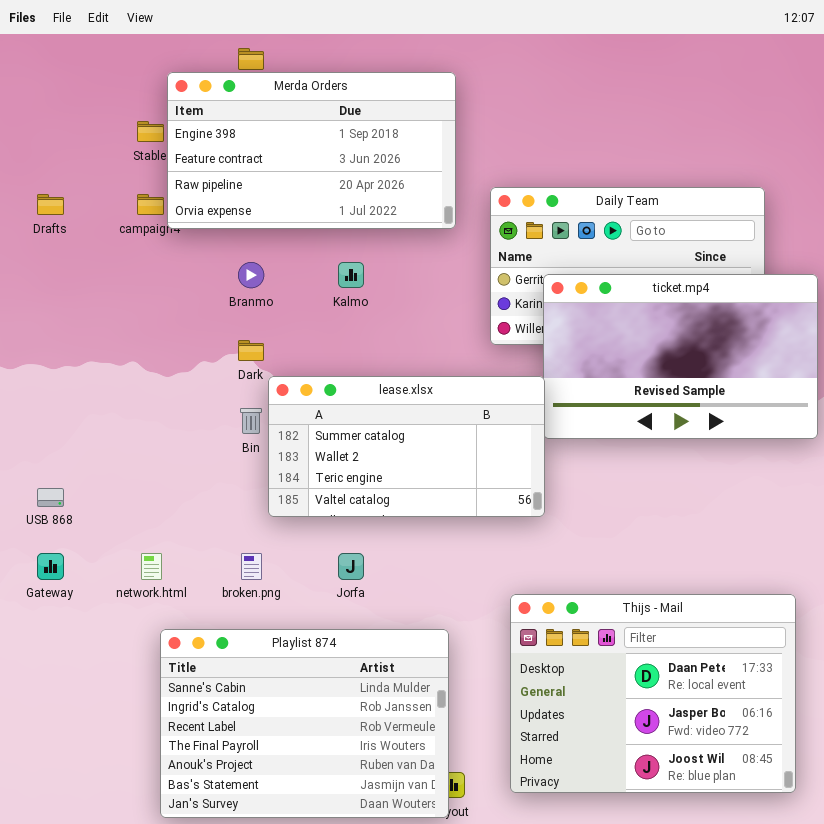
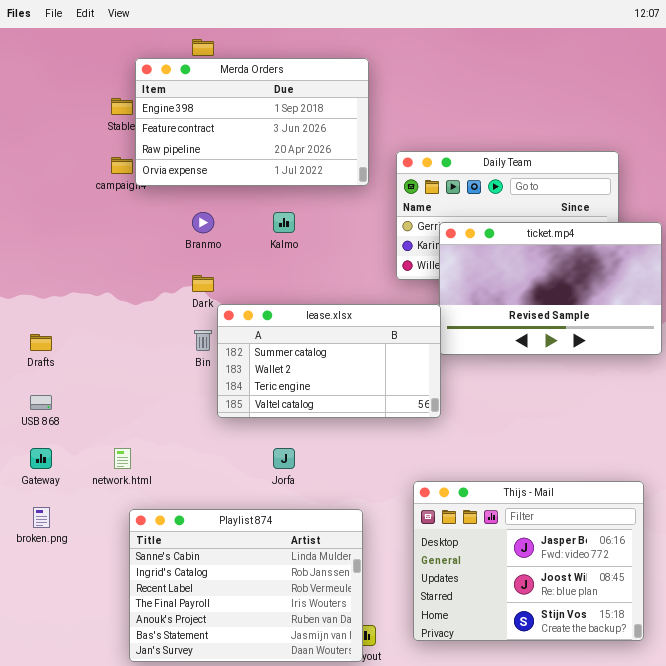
Drafts: [37,194,64,215] -> [30,334,52,351], moved
broken.png: [241,553,262,580] -> [33,507,50,528], moved
Thijs - Mail: [510,594,796,793] -> [413,481,644,641], scrolled down 1 row

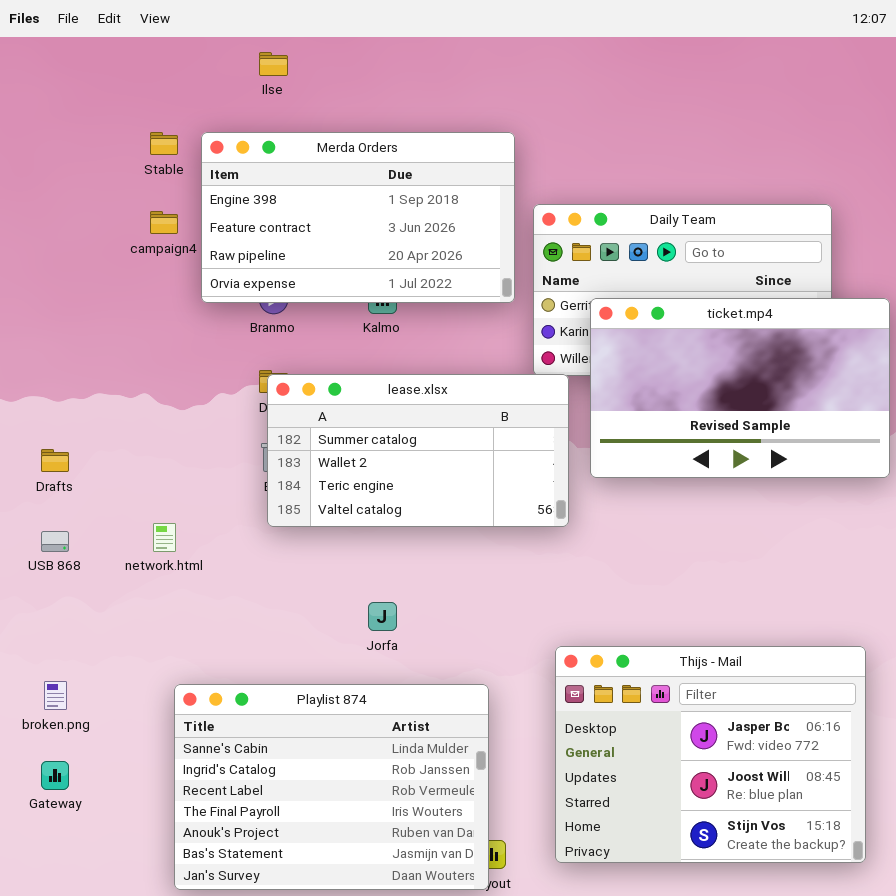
Merda Orders: [135,58,369,186] -> [201,132,515,303], moved
lease.xlsx: [217,304,441,418] -> [267,374,569,527], moved
Gateway: [30,448,52,469] -> [41,761,69,790], moved
network.html: [114,448,131,469] -> [153,523,176,552], moved

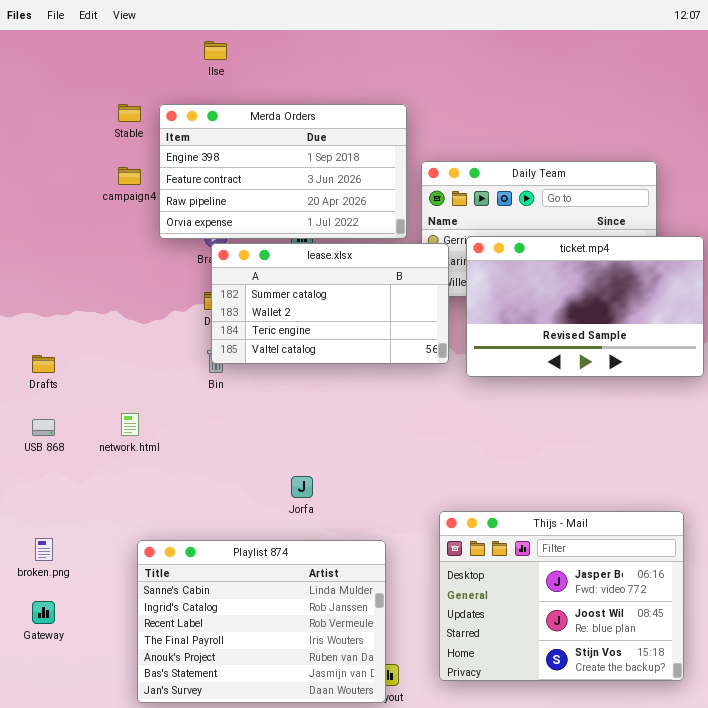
lease.xlsx: [267,374,569,527] -> [211,243,449,364], moved

